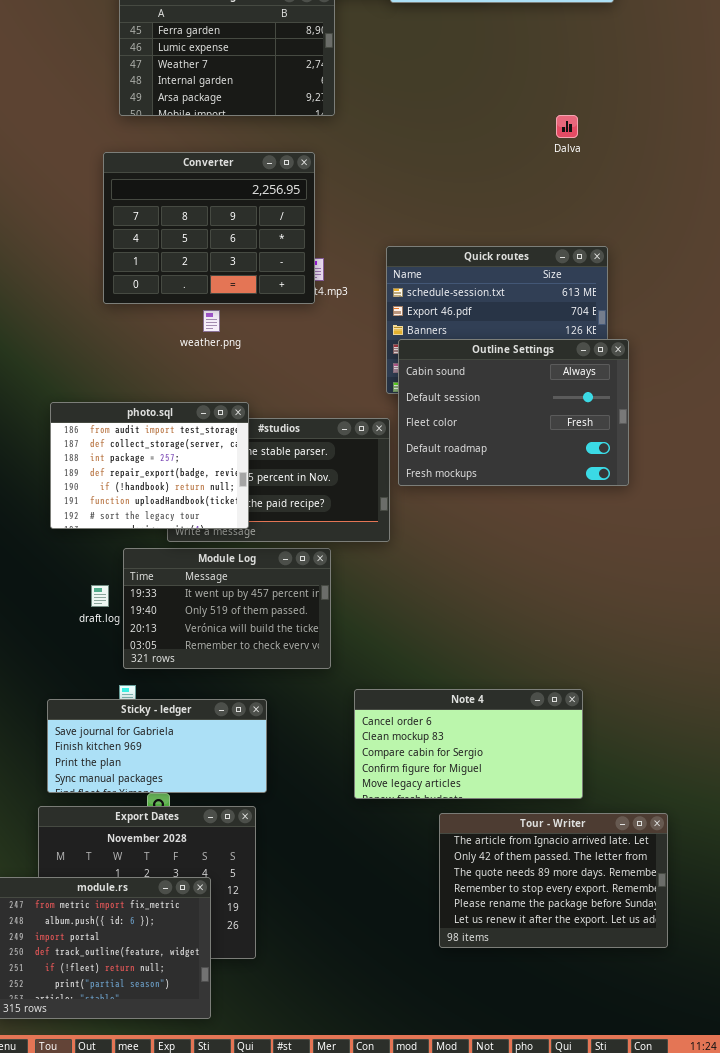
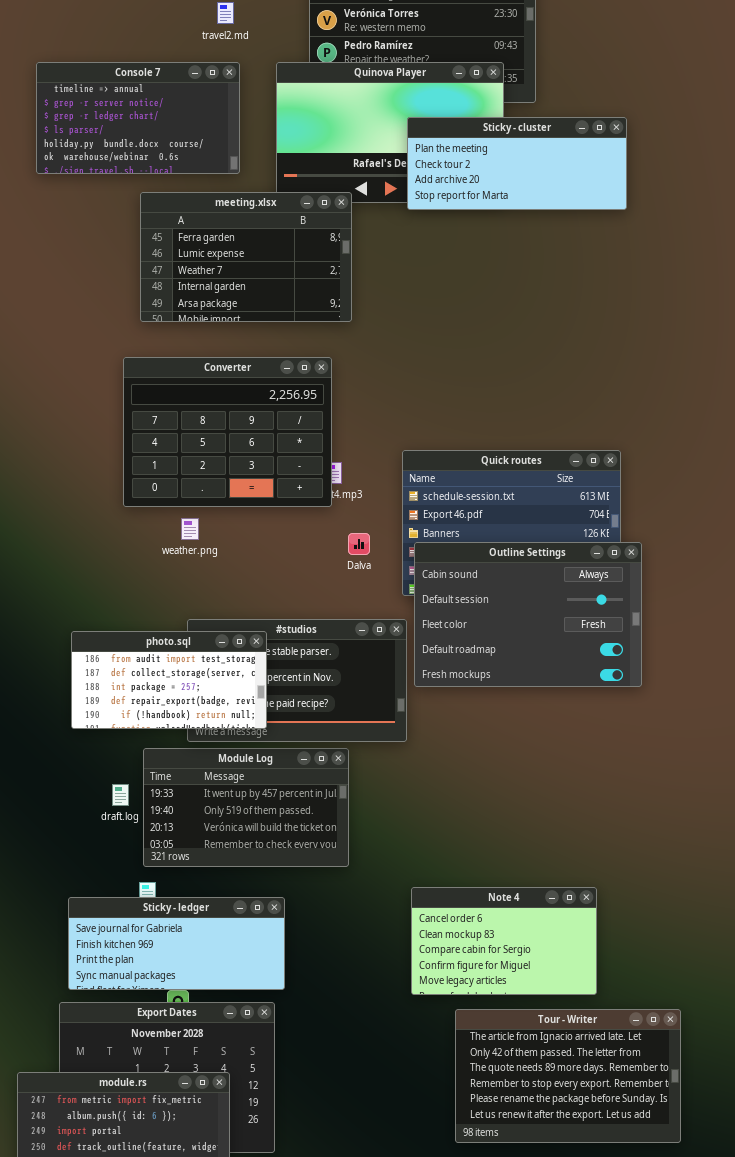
Dalva: [556,115,578,138] -> [348,533,370,555], moved
weather.png: [203,310,220,332] -> [181,518,199,540], moved
photo.sql: [50,402,249,529] -> [71,631,267,729], resized
Note 4: [354,689,583,799] -> [411,887,597,995], resized

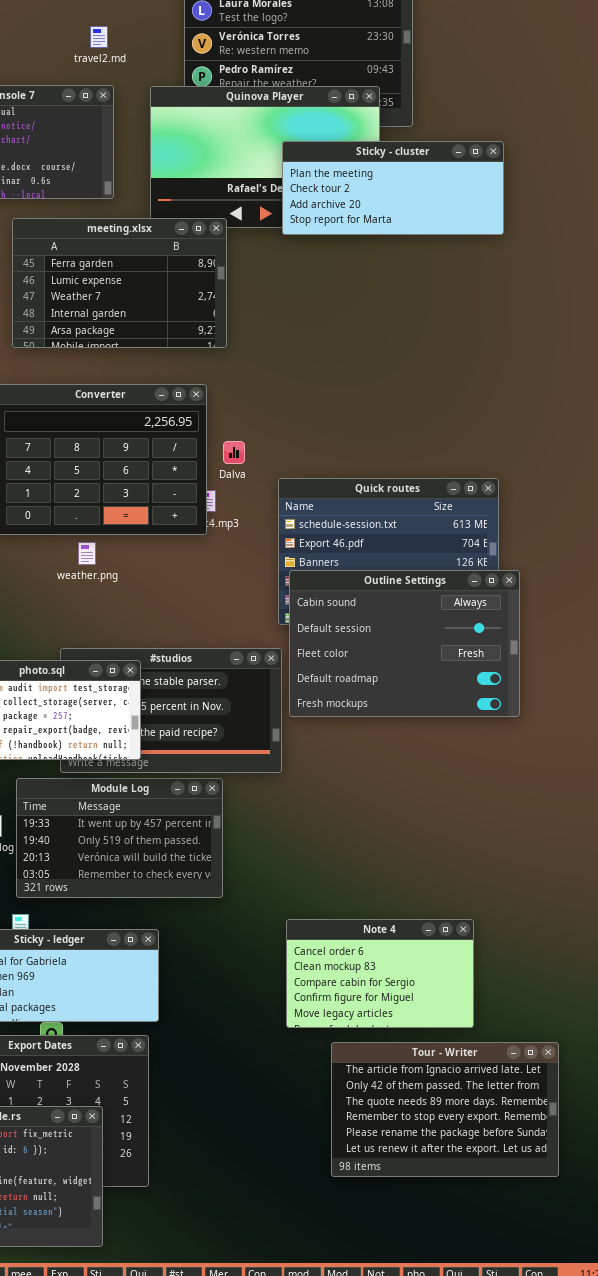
weather.png: [181,518,199,540] -> [78,542,96,565], moved
Dalva: [348,533,370,555] -> [223,441,245,464], moved

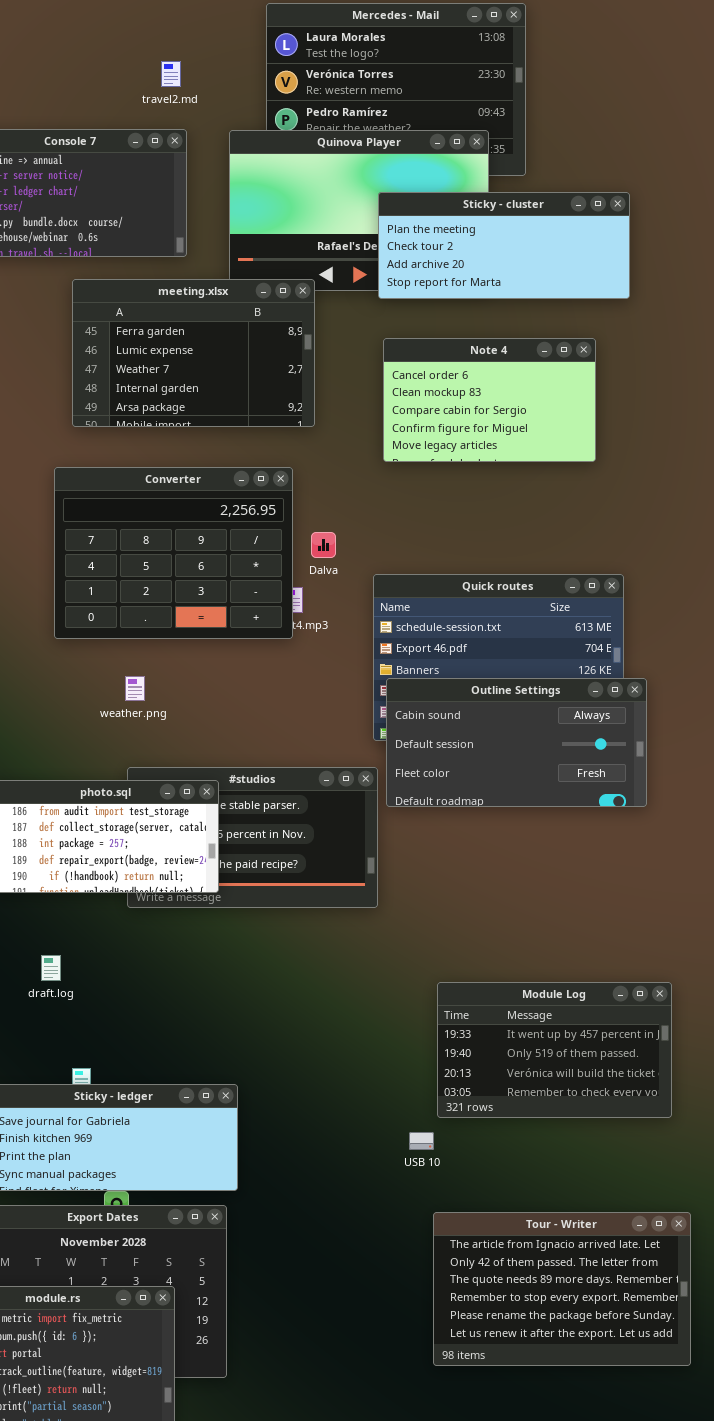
weather.png: [78,542,96,565] -> [125,676,145,701], moved
Outline Settings: [289,570,520,717] -> [386,678,647,807], resized
Module Log: [16,778,223,898] -> [437,982,672,1118], moved
Note 4: [286,919,474,1028] -> [383,338,596,462], moved

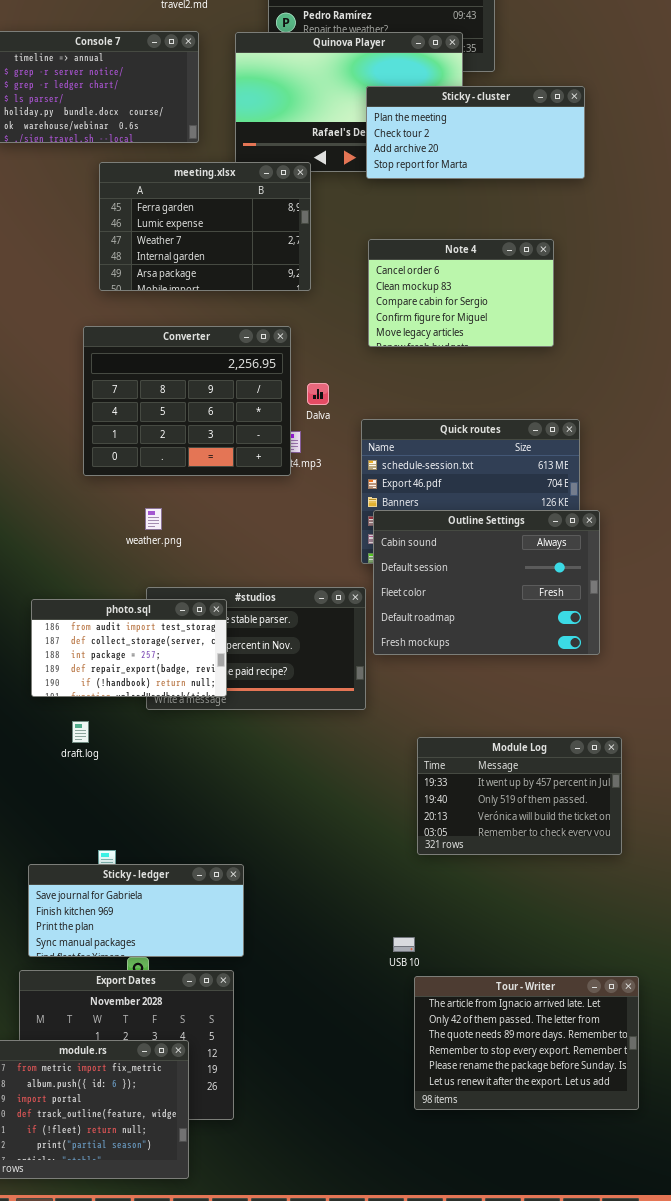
Note 4: [383,338,596,462] -> [368,239,554,347], moved
Outline Settings: [386,678,647,807] -> [373,510,600,655], resized
draft.log: [41,955,61,981] -> [72,721,89,743], moved
Module Log: [437,982,672,1118] -> [417,737,622,855], moved
USB 10: [409,1132,434,1150] -> [393,937,415,952], moved

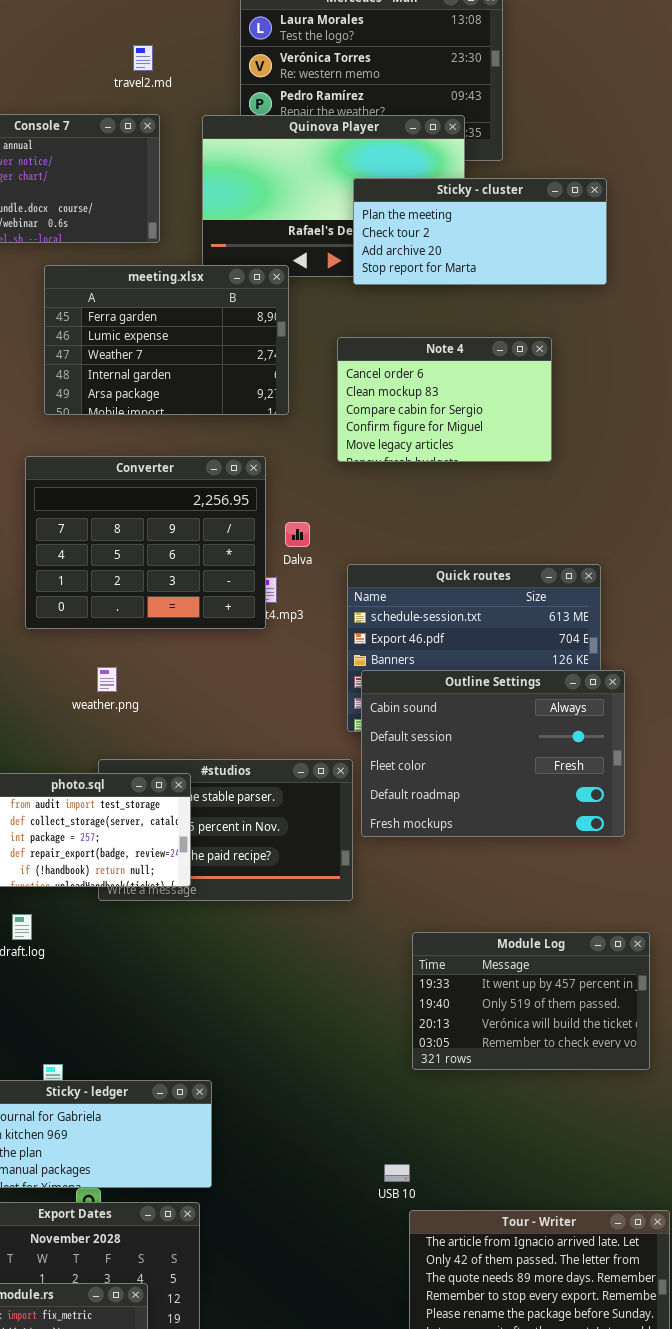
Note 4: [368,239,554,347] -> [337,337,552,462], moved

